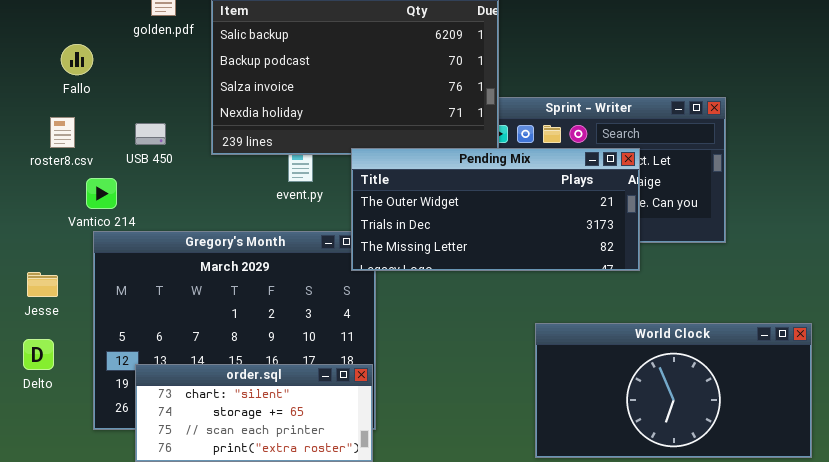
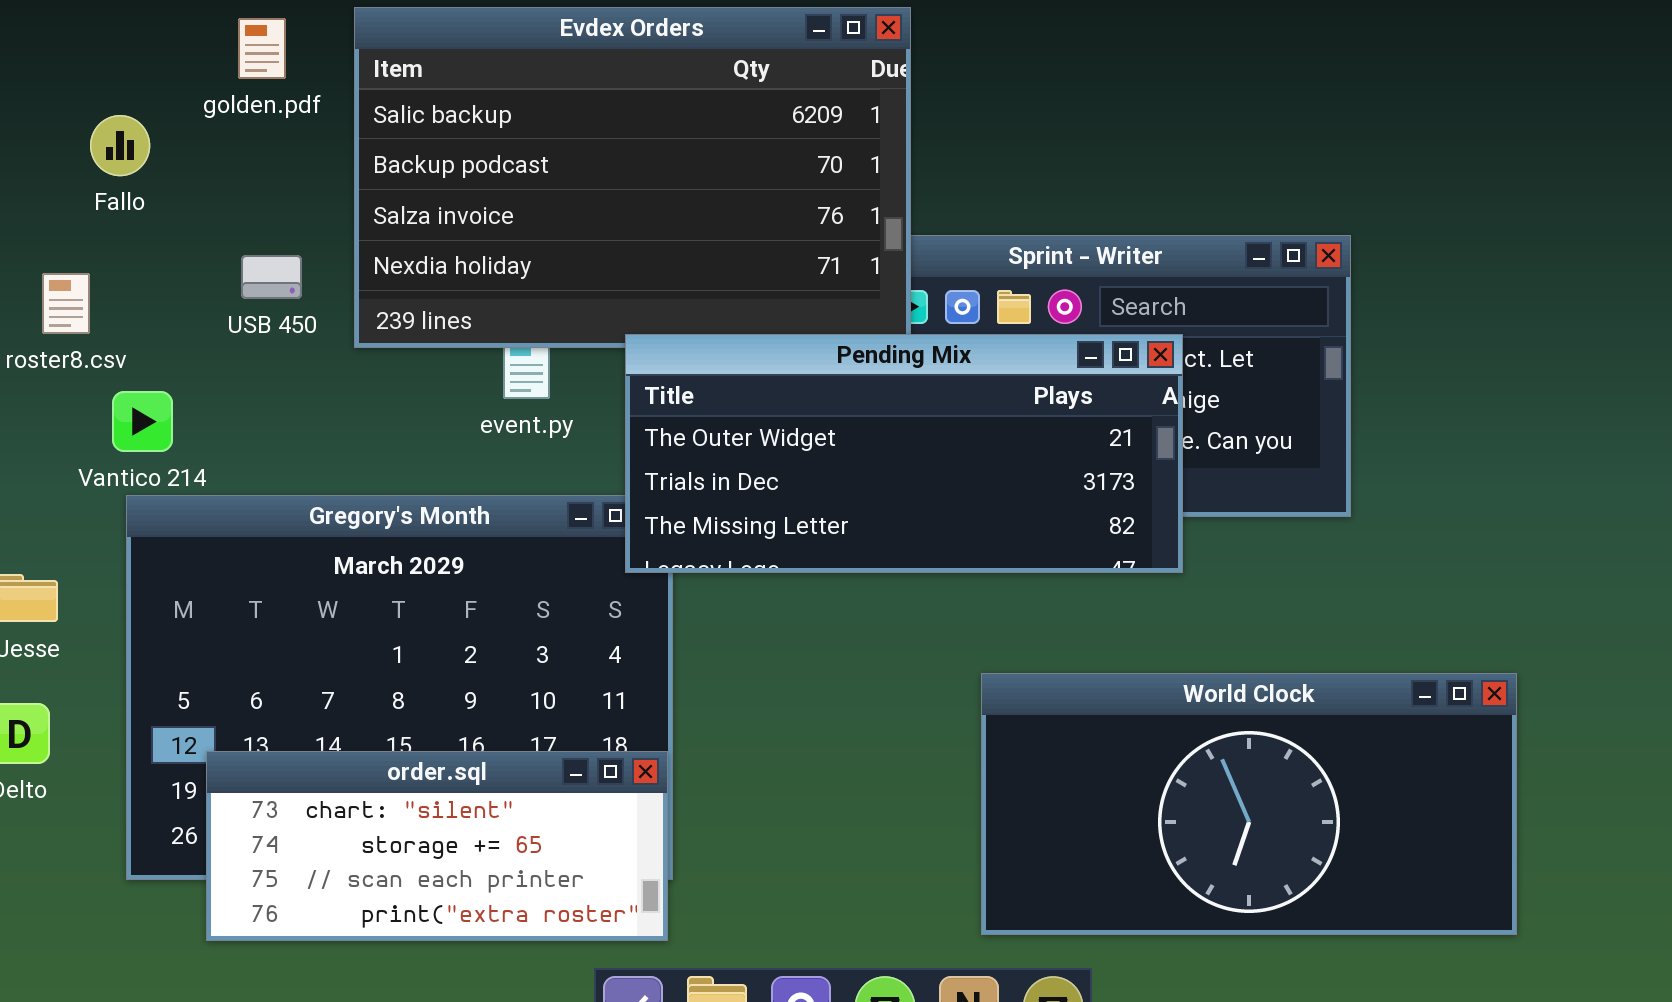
Fallo: [61,44,93,75] -> [90,115,150,176], moved
USB 450: [135,123,166,145] -> [241,255,302,299], moved

